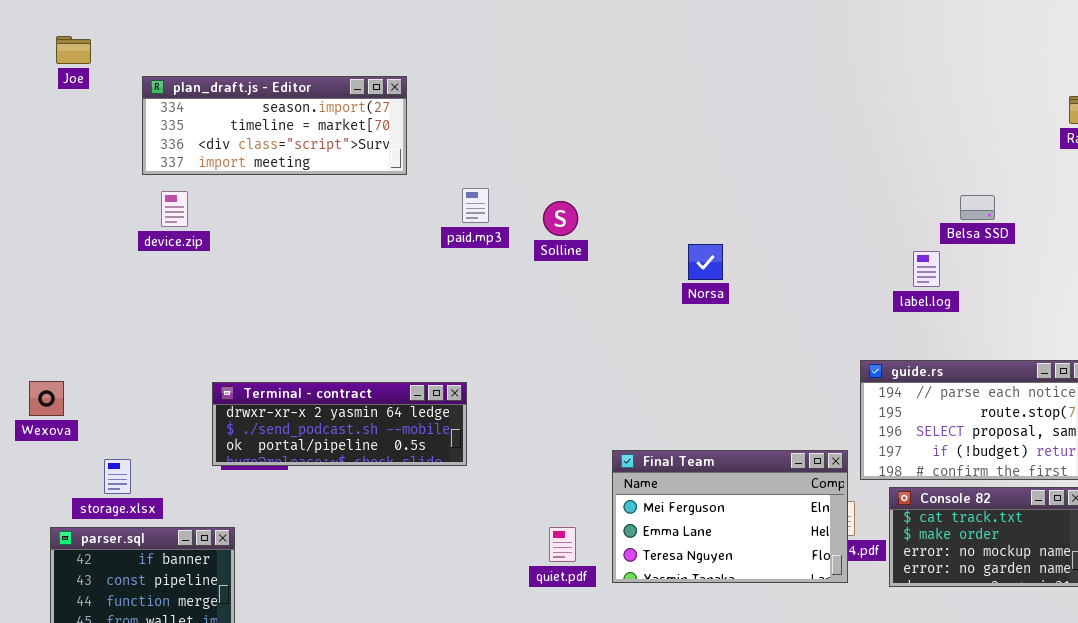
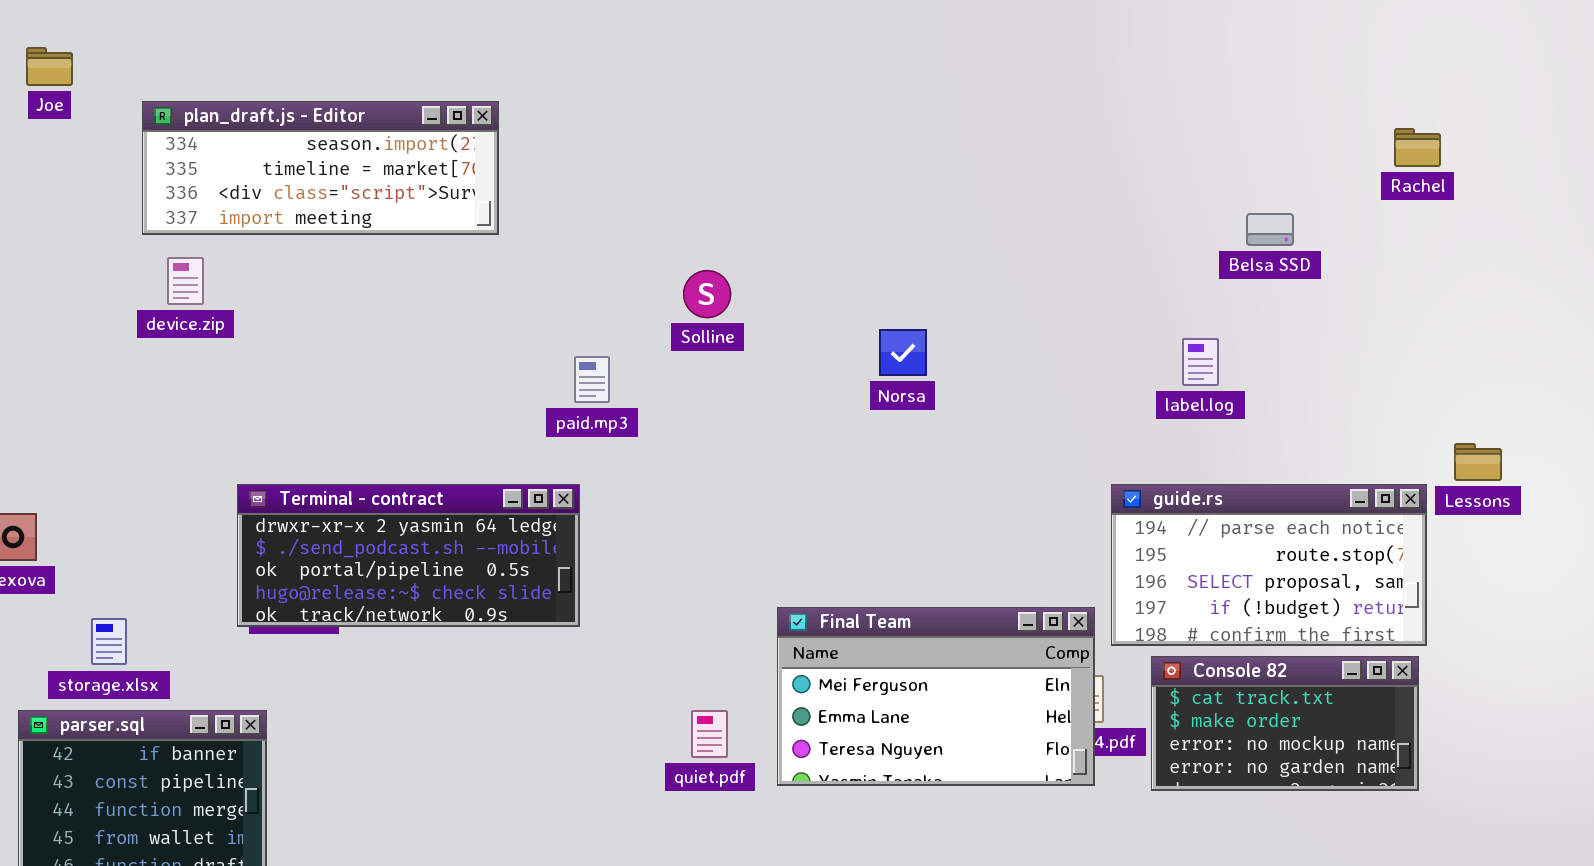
paid.mp3: [462,188,489,223] -> [574,356,610,403], moved
Belsa SSD: [960,195,995,220] -> [1246,213,1294,246], moved
Terminal - contract: [212,382,467,466] -> [237,484,580,627], resized

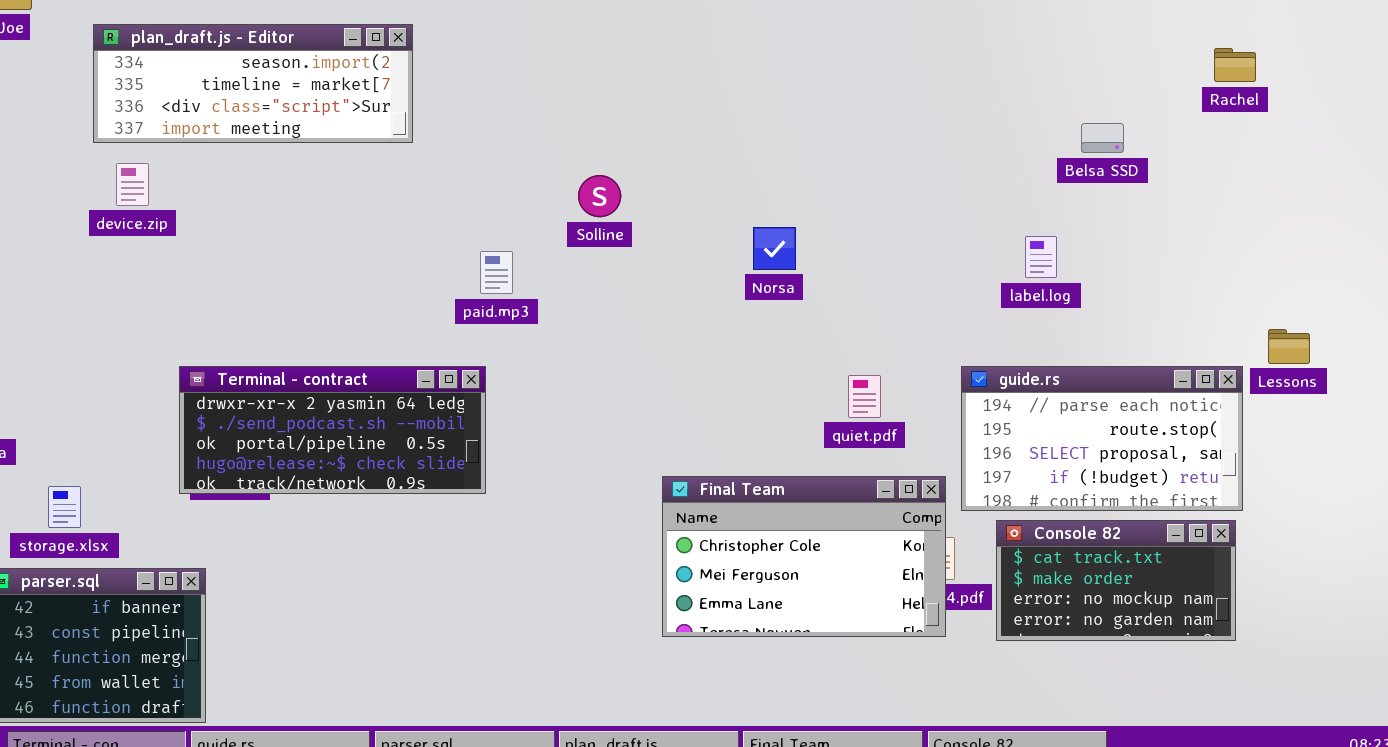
Final Team: [777,607,1095,786] -> [662,476,946,637], scrolled up 1 row
quiet.pdf: [691,710,728,758] -> [848,375,881,418], moved

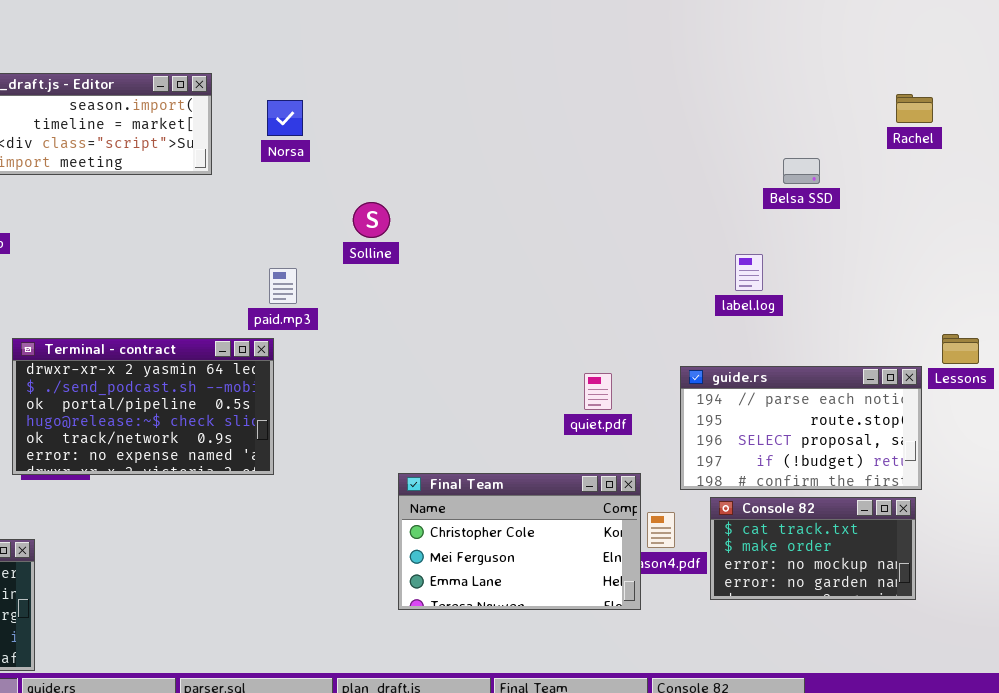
Norsa: [753,227,796,270] -> [267,100,303,136], moved
Terminal - contract: [179,366,486,494] -> [12,338,274,475], resized
Final Team: [662,476,946,637] -> [398,473,641,610], moved

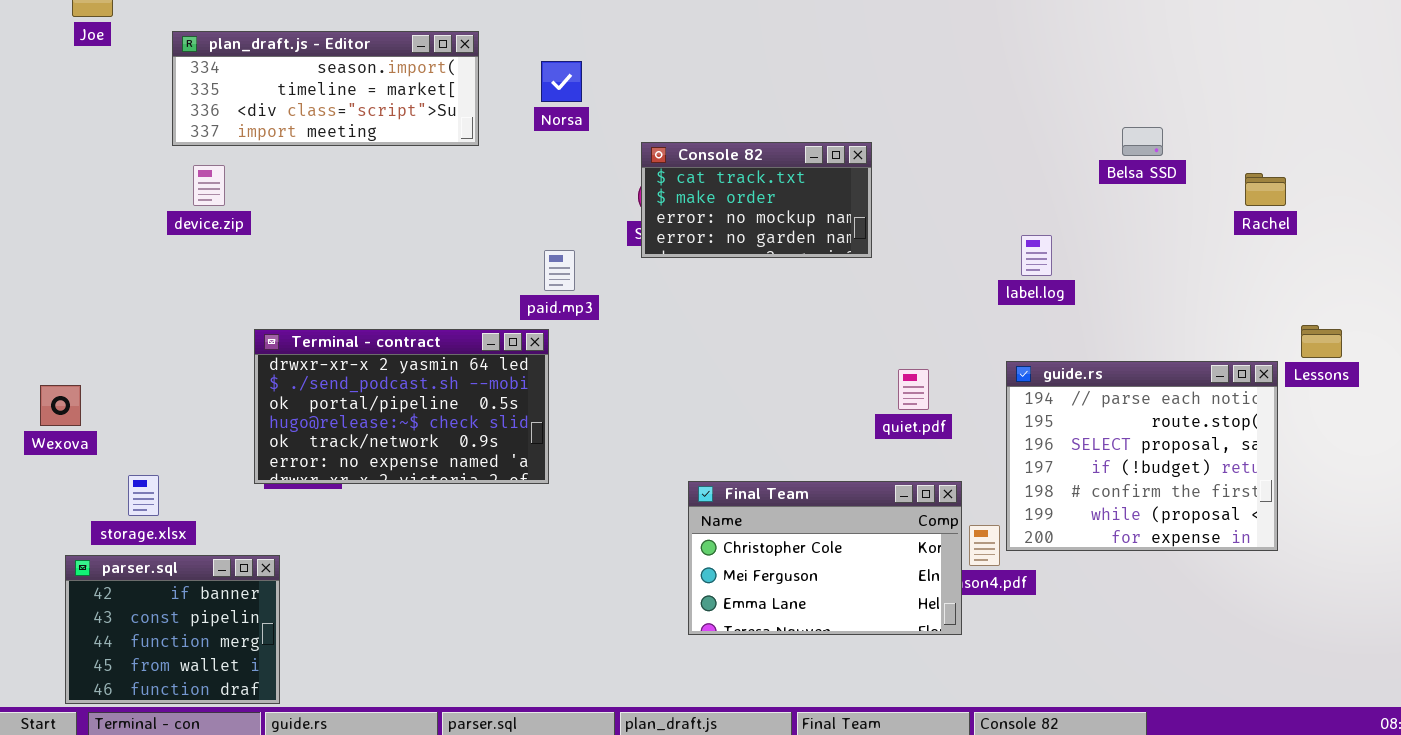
Rachel: [896,94,933,123] -> [1245,173,1286,206], moved
label.log: [735,254,763,291] -> [1021,235,1052,276], moved
guide.rs: [680,366,922,490] -> [1006,361,1278,551], resized
Console 82: [710,497,916,600] -> [641,142,872,258], moved

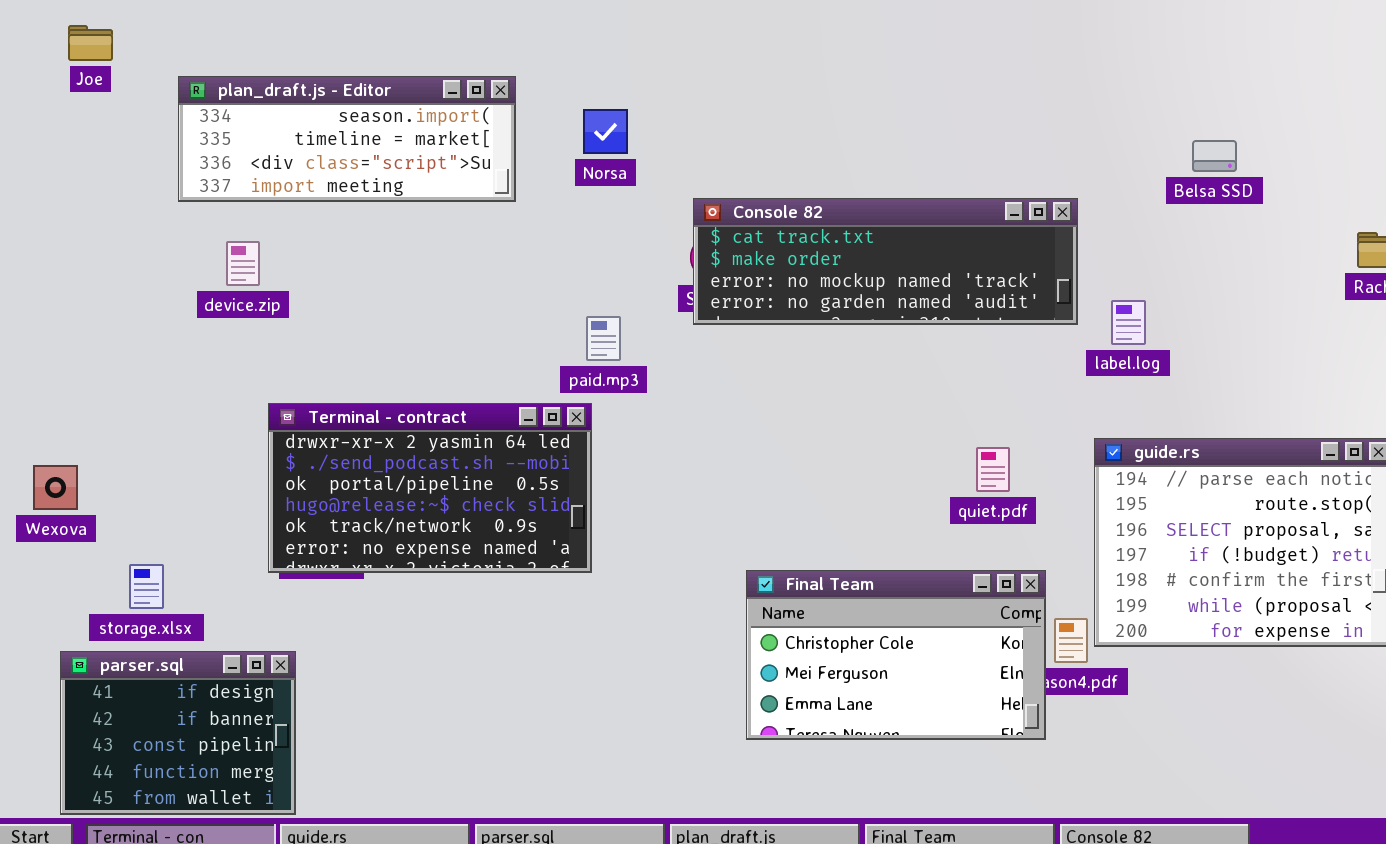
Belsa SSD: [1122,127,1163,156] -> [1192,140,1237,172], moved
Console 82: [641,142,872,258] -> [693,198,1078,325], resized
device.zip: [193,165,225,206] -> [226,241,260,286], moved
parser.sql: [65,555,280,704] -> [60,651,296,815], scrolled up 1 row

